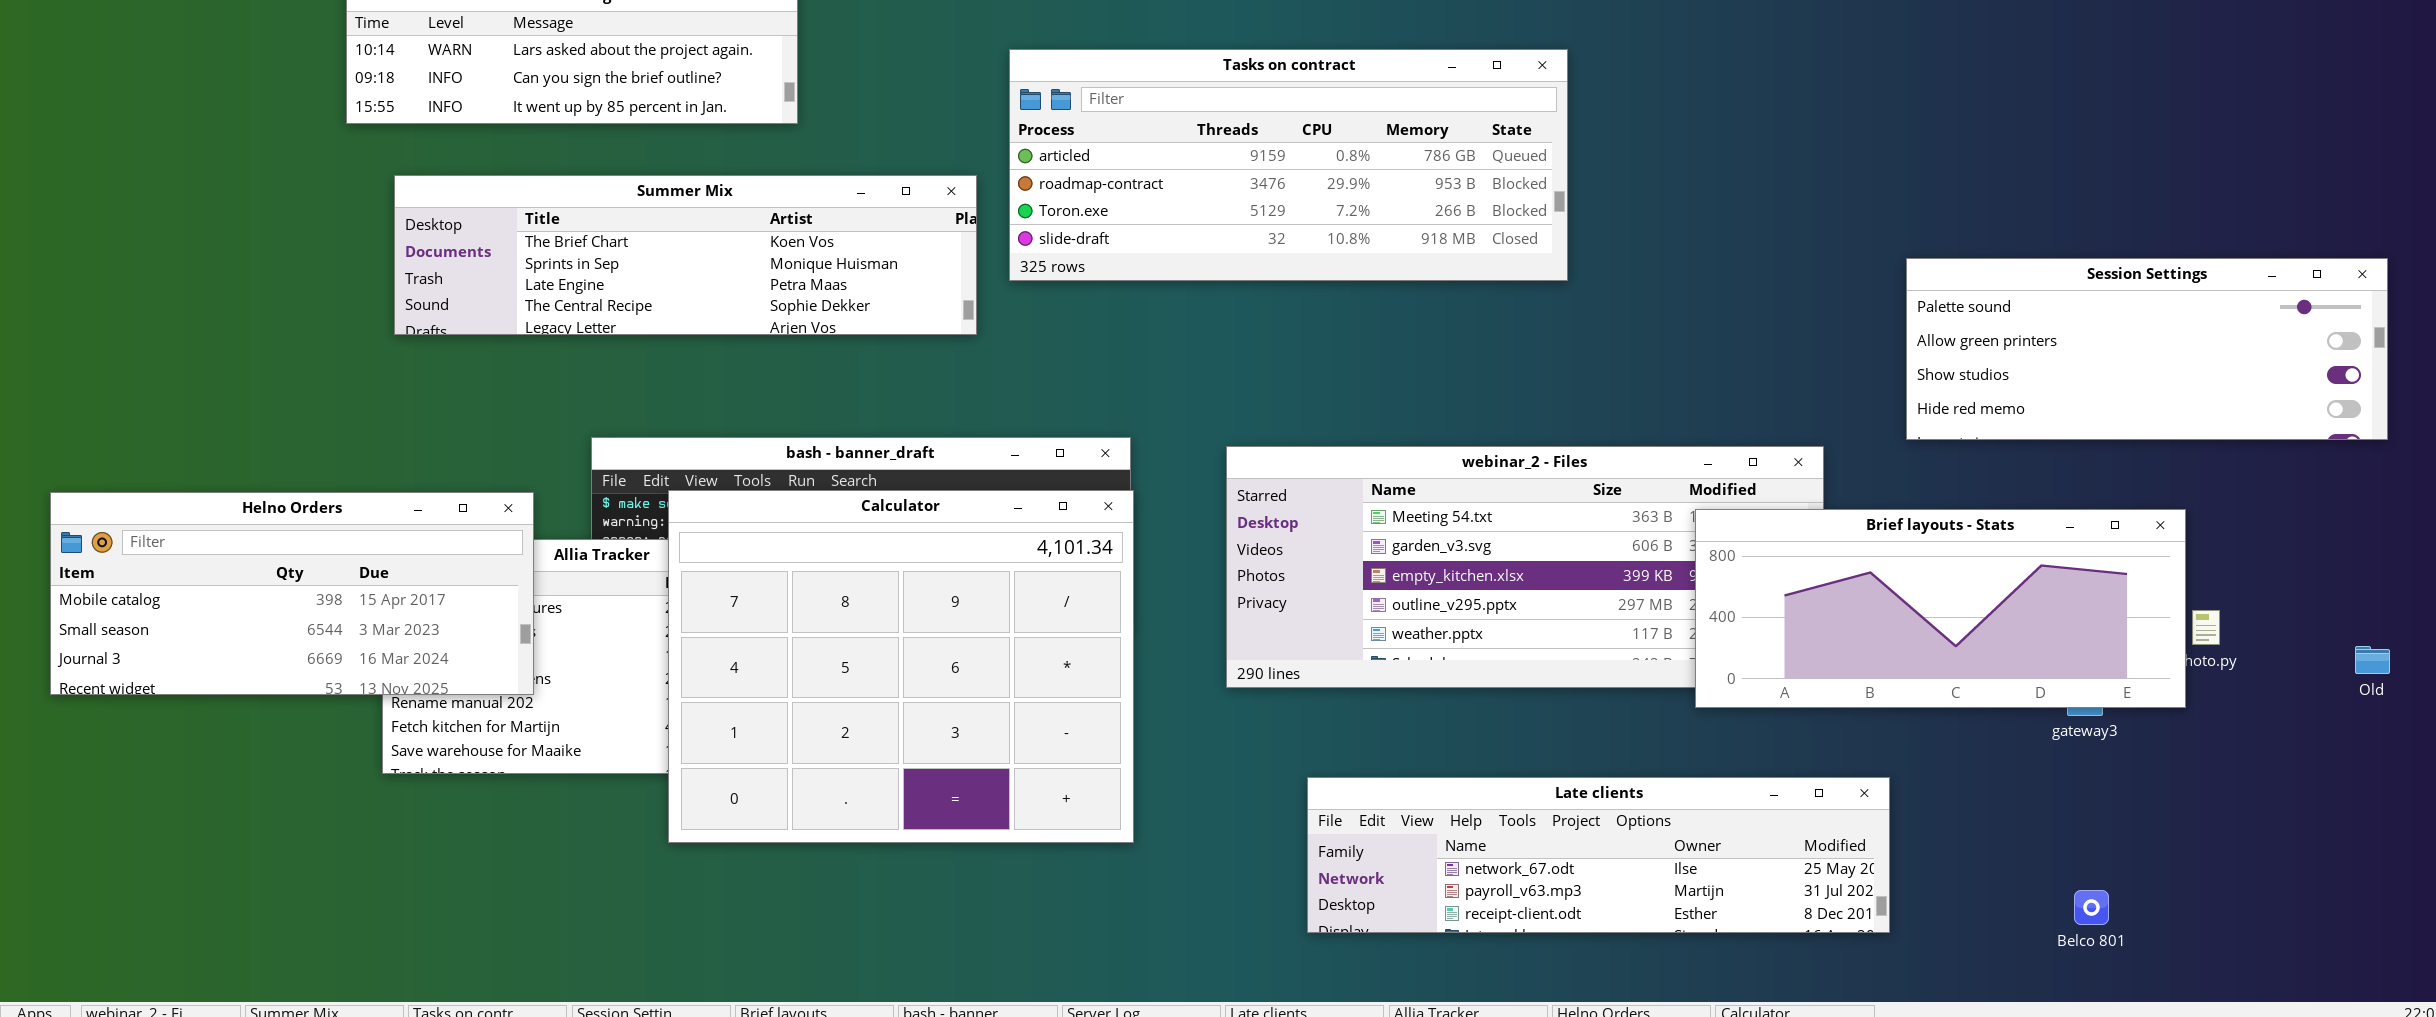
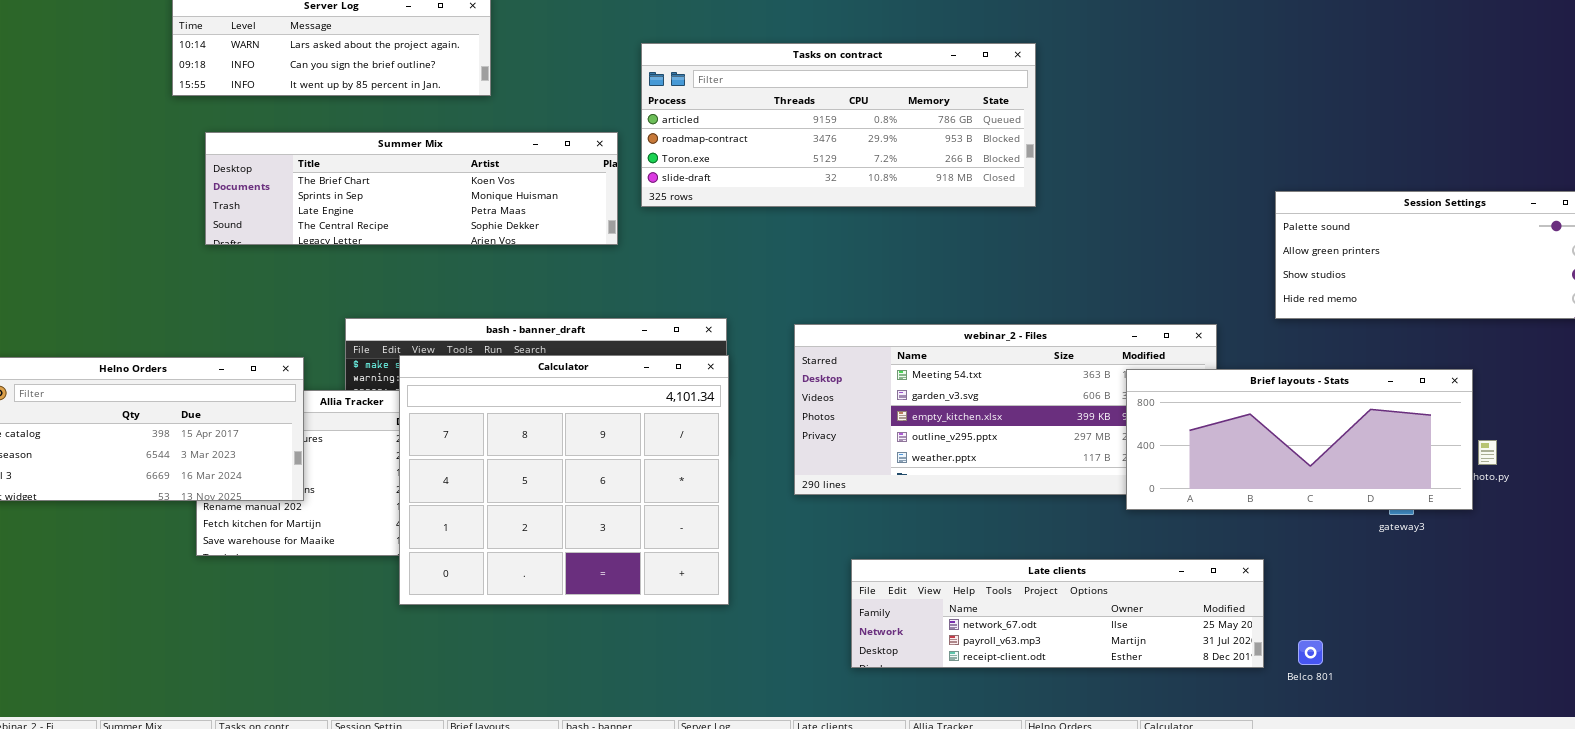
Belco 801: [2074,890,2109,925] -> [1298,640,1323,665], moved

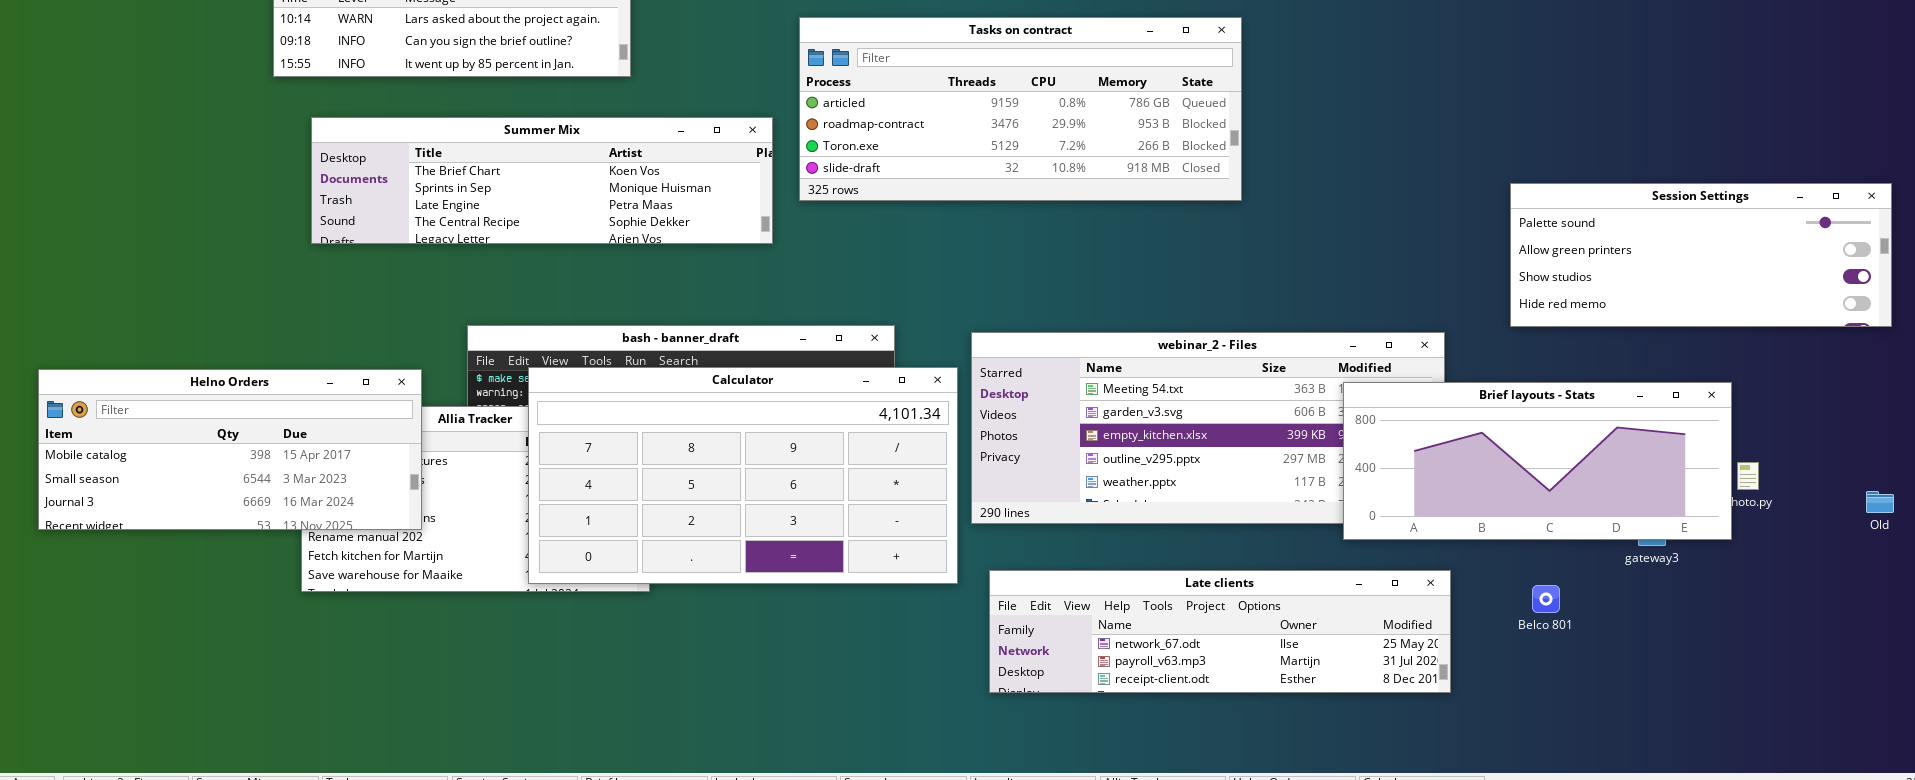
Calculator: [399,355,729,605] -> [528,367,958,584], resized
Late clients: [851,559,1264,668] -> [989,570,1451,693], moved
Belco 801: [1298,640,1323,665] -> [1532,585,1560,613], moved

